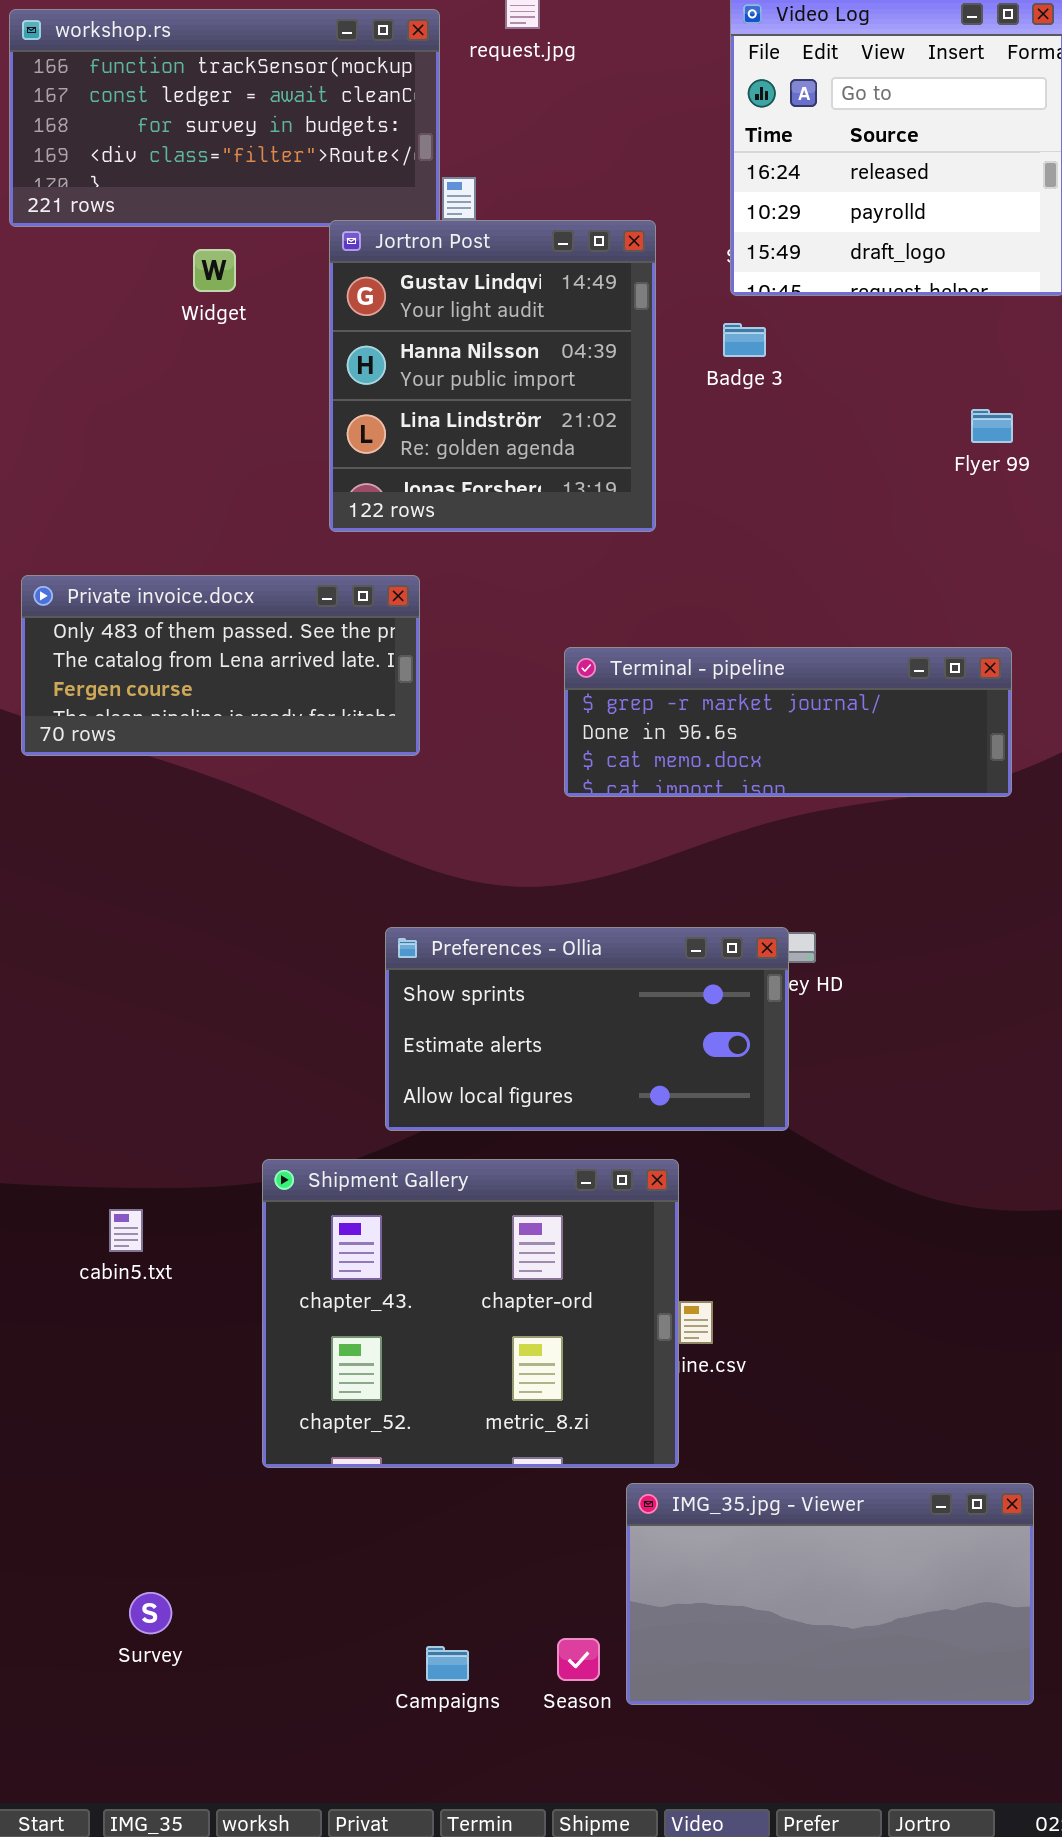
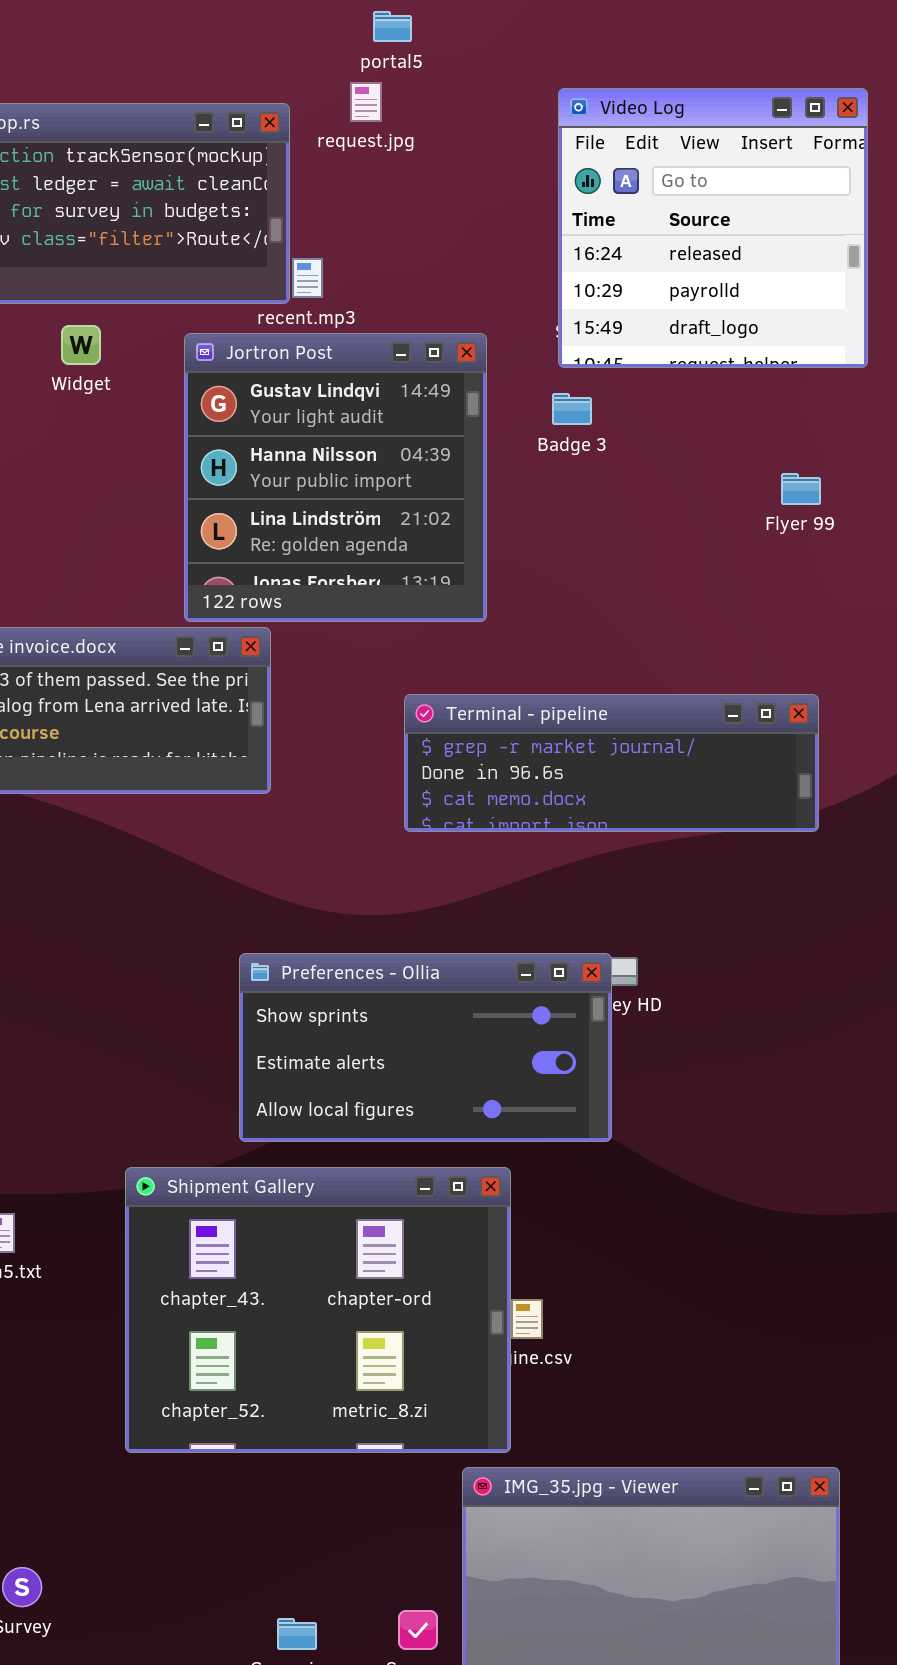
Jortron Post: [329,220,656,532] -> [184,333,487,622], moved

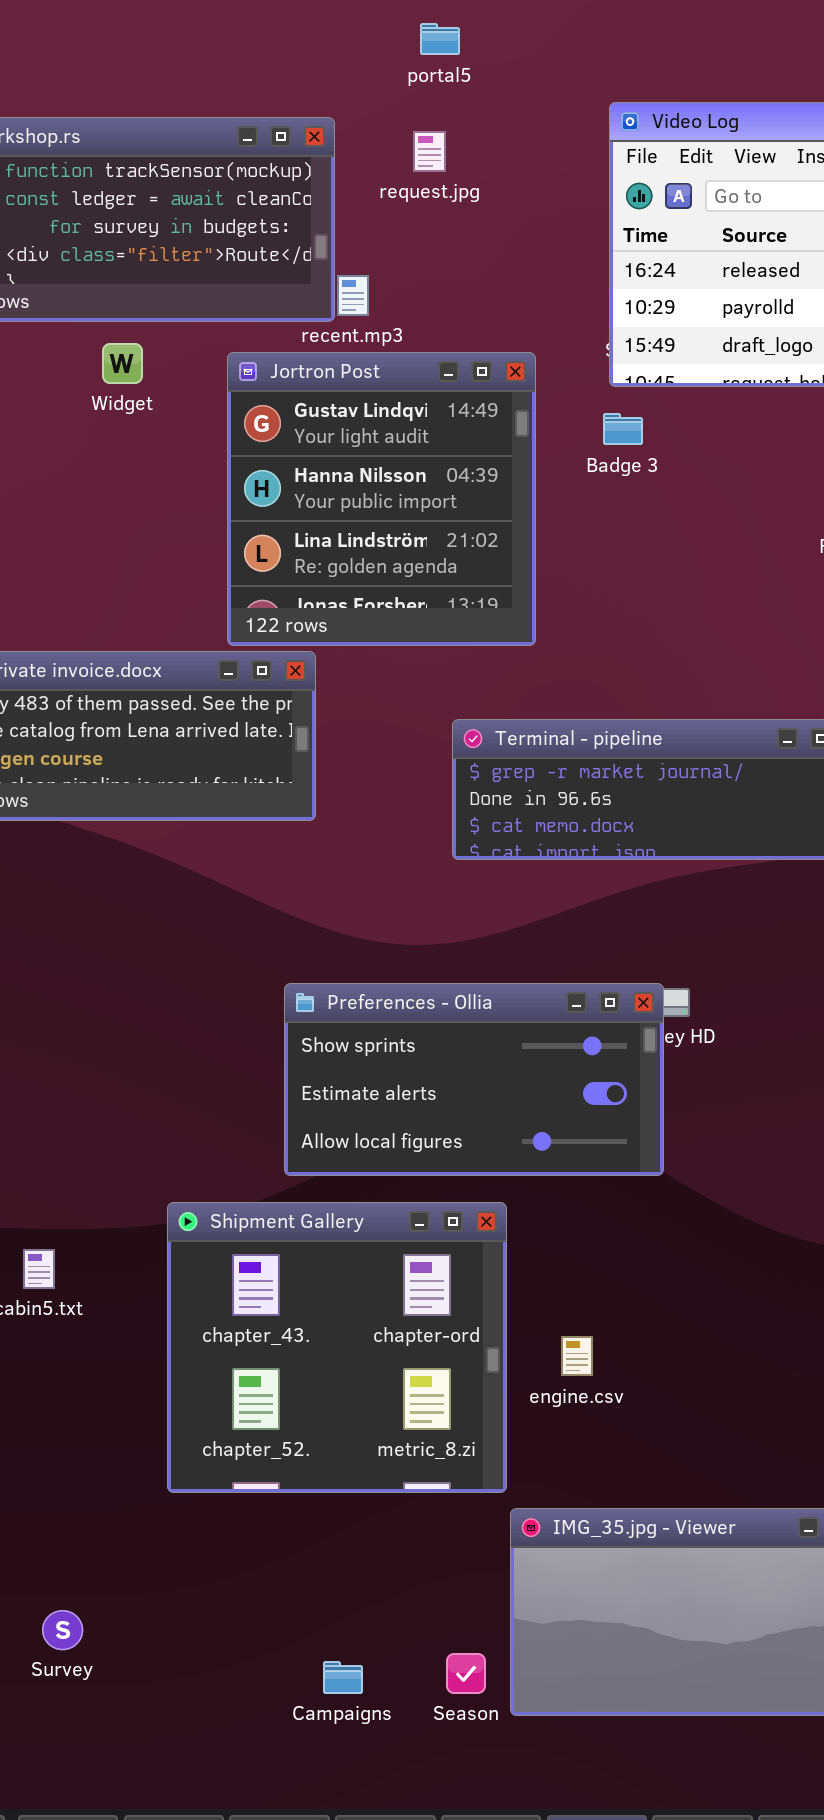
request.jpg: [350,82,382,122] -> [413,131,446,172], moved
Shipment Gallery: [125,1167,511,1453] -> [167,1202,507,1493], resized

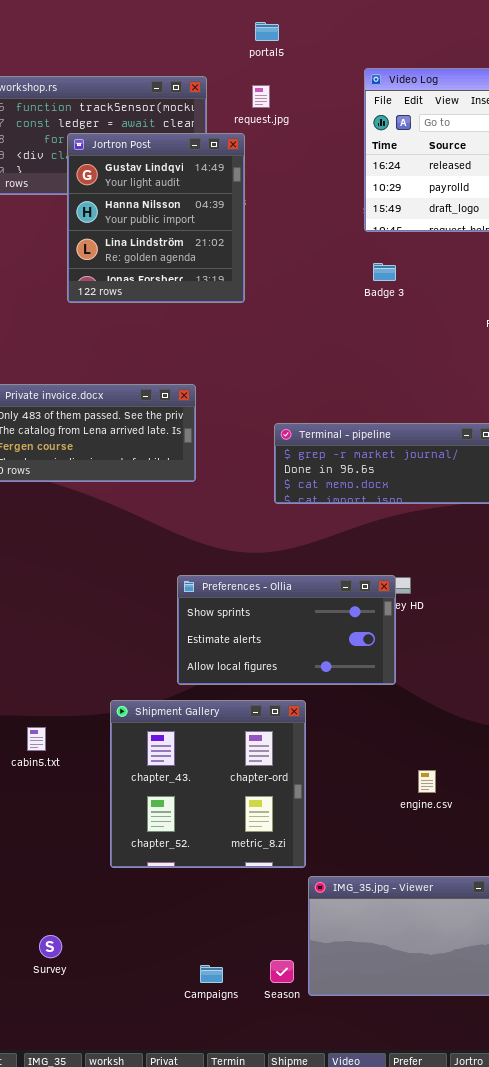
Jortron Post: [227,352,536,646] -> [67,133,245,303], moved
Badge 3: [603,413,643,445] -> [373,263,396,281], moved
engine.csv: [561,1336,593,1376] -> [418,770,436,793], moved

